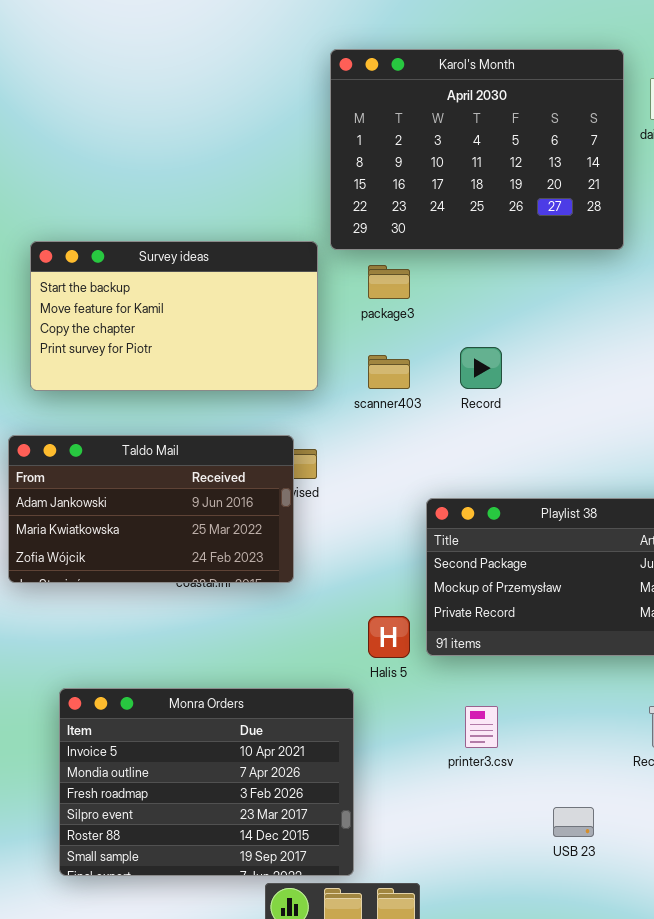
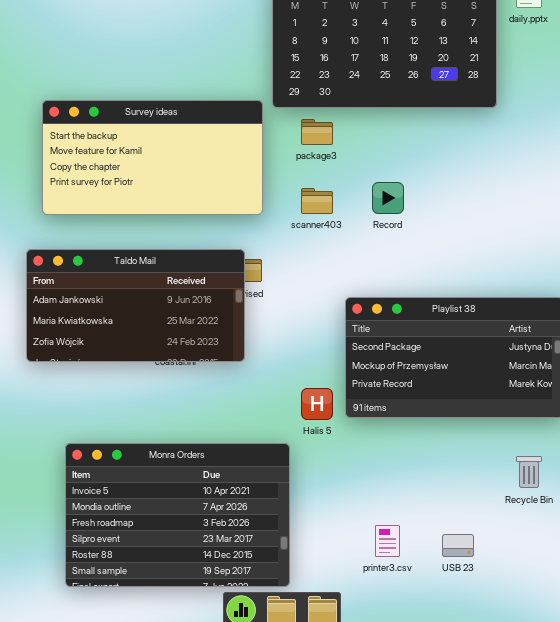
printer3.csv: [465,706,498,748] -> [375,525,400,557], moved

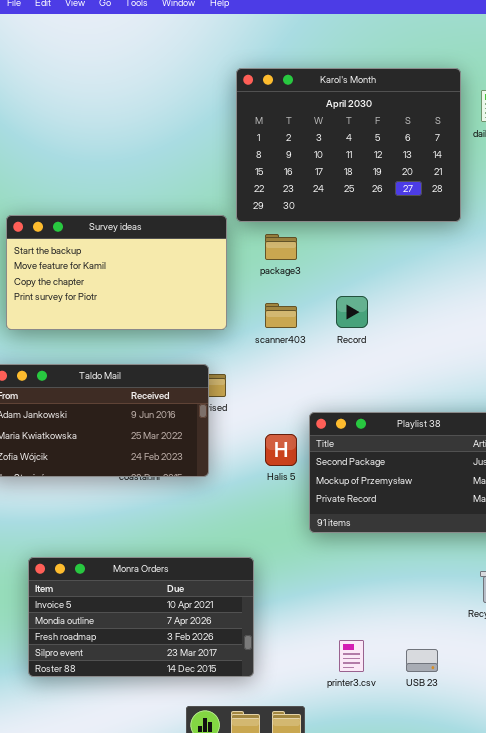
Halis 5: [301,388,333,420] -> [265,434,297,466], moved
Monra Orders: [65,443,290,587] -> [28,557,254,677], resized

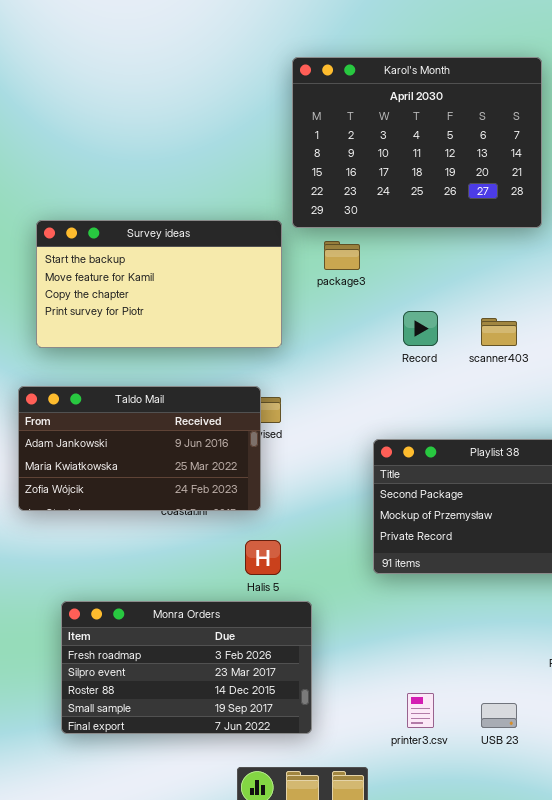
scanner403: [265,303,297,328] -> [481,318,517,346], moved
Halis 5: [265,434,297,466] -> [245,540,281,575], moved
Monra Orders: [28,557,254,677] -> [61,601,312,734], scrolled down 2 rows

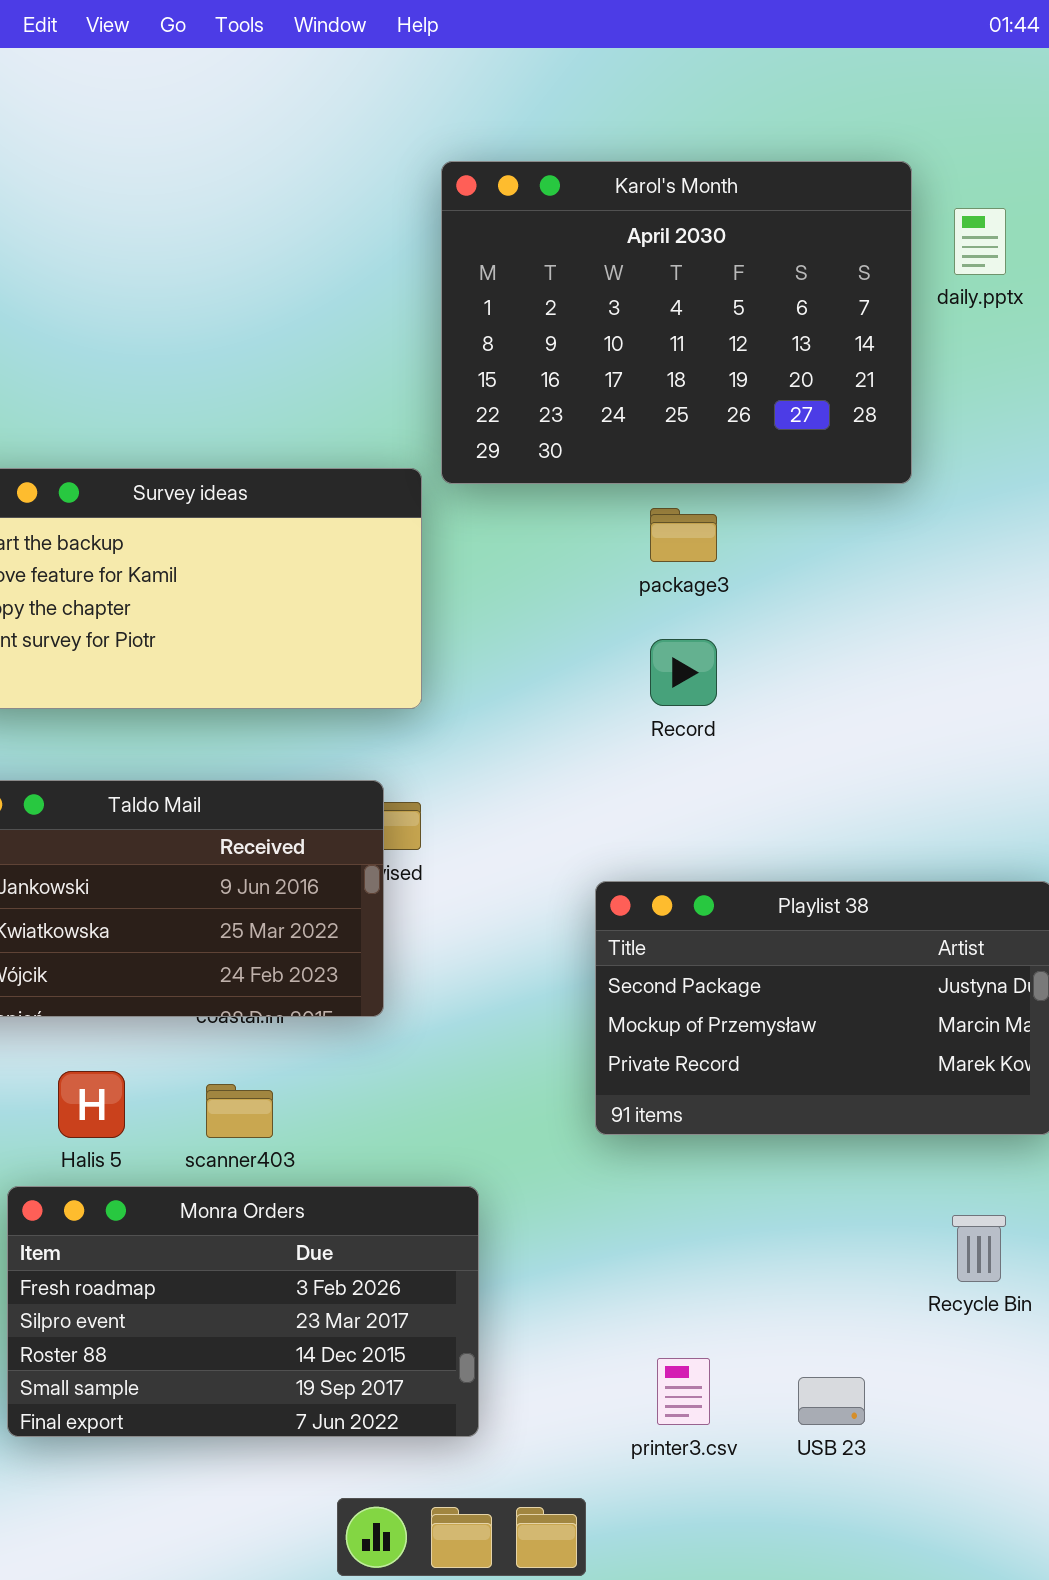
package3: [324,241,360,270] -> [650,508,717,562], moved
scanner403: [481,318,517,346] -> [206,1084,273,1138], moved
Halis 5: [245,540,281,575] -> [58,1071,125,1138], moved

